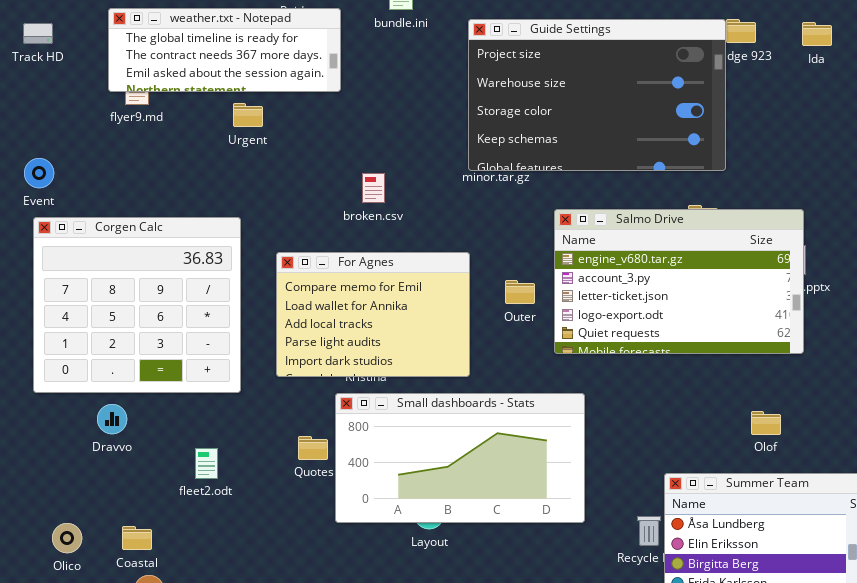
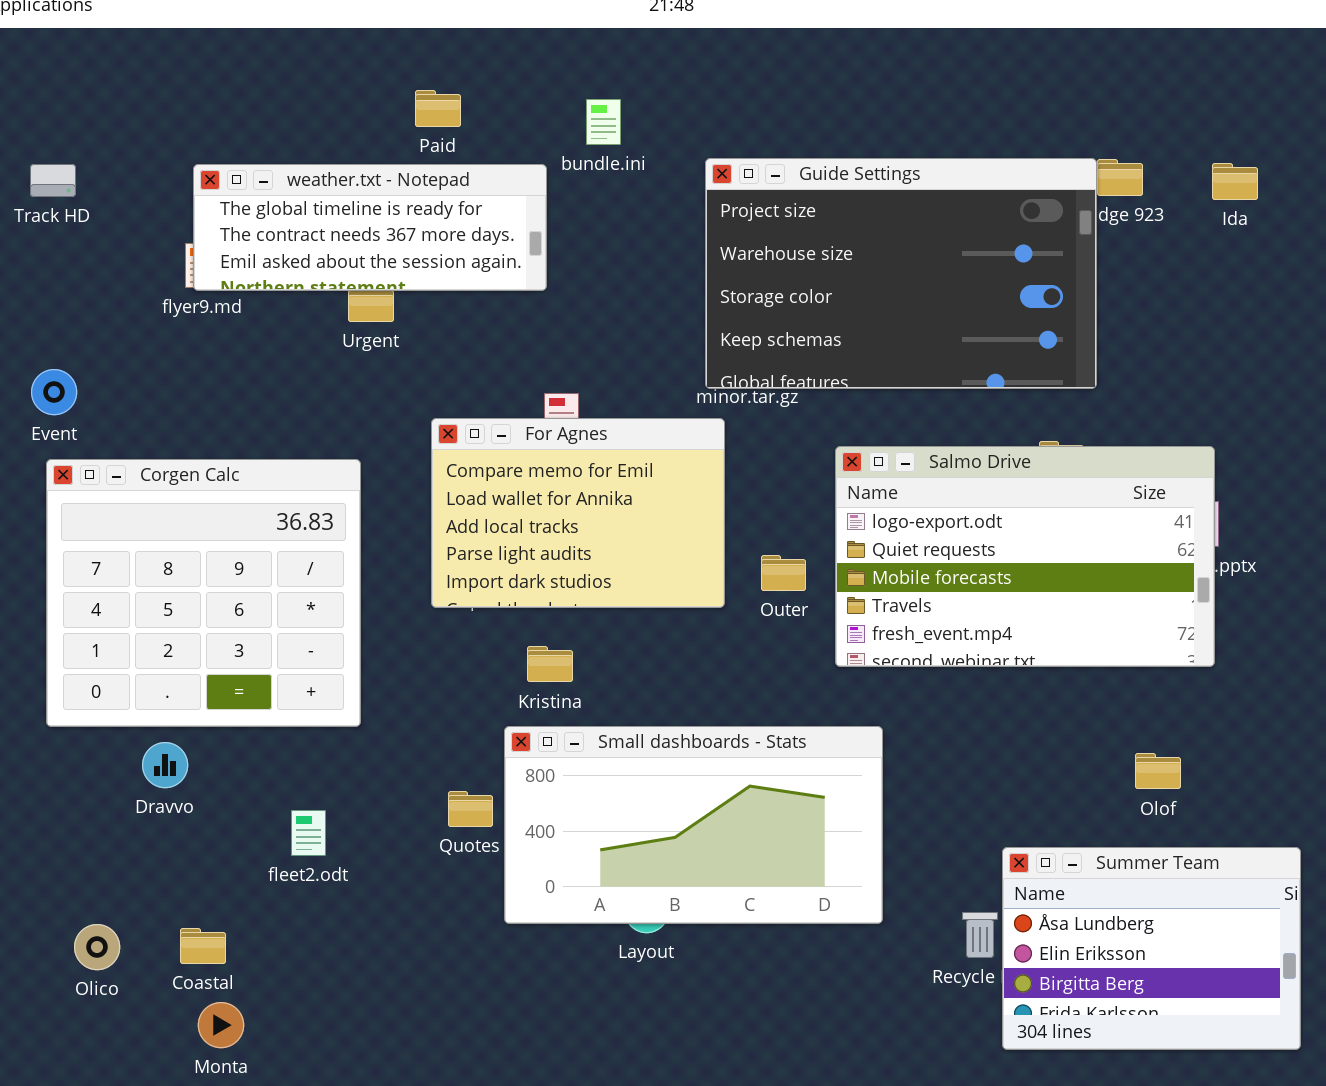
weather.txt - Notepad: [108,8,341,92] -> [193,164,547,291], moved
Salmo Drive: [554,209,804,354] -> [835,446,1215,667], scrolled down 3 rows
For Agnes: [276,252,470,377] -> [431,418,725,608], moved

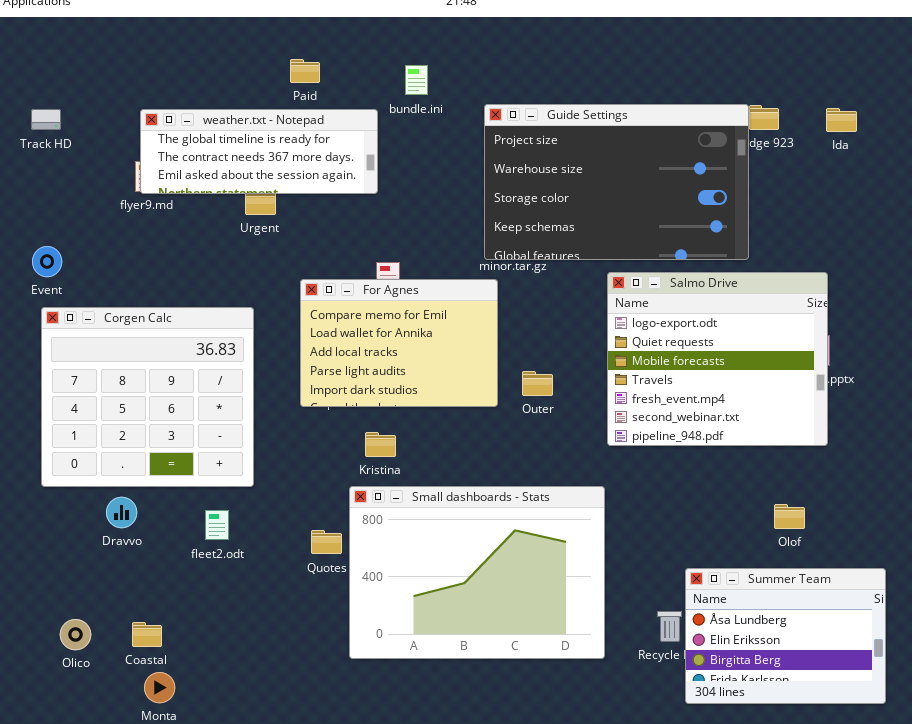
Salmo Drive: [835,446,1215,667] -> [607,272,828,446], resized
Small dashboards - Stats: [504,726,883,924] -> [349,486,605,659], resized
fleet2.odt: [291,810,326,856] -> [205,510,229,540], moved

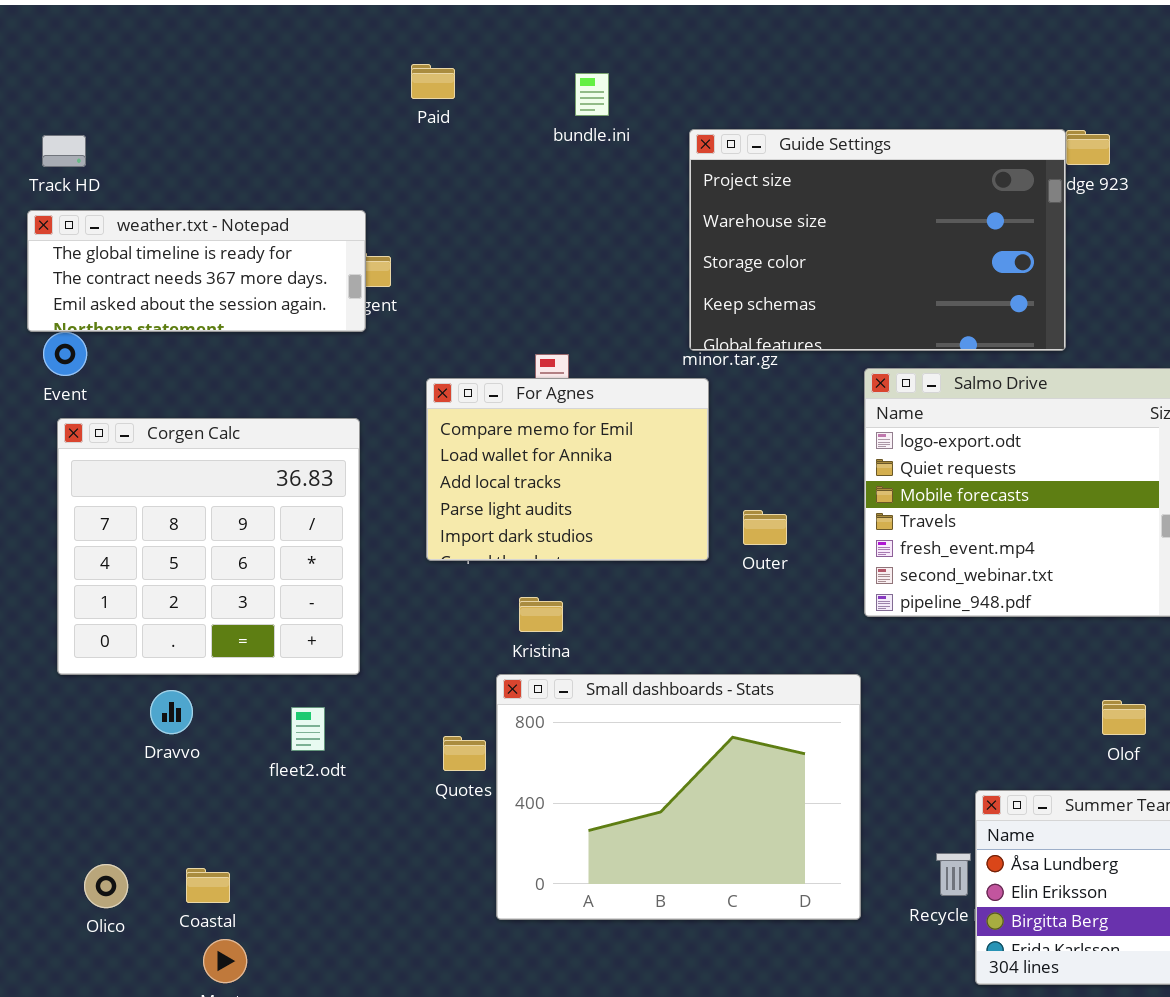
weather.txt - Notepad: [140,109,378,194] -> [27,210,366,332], moved

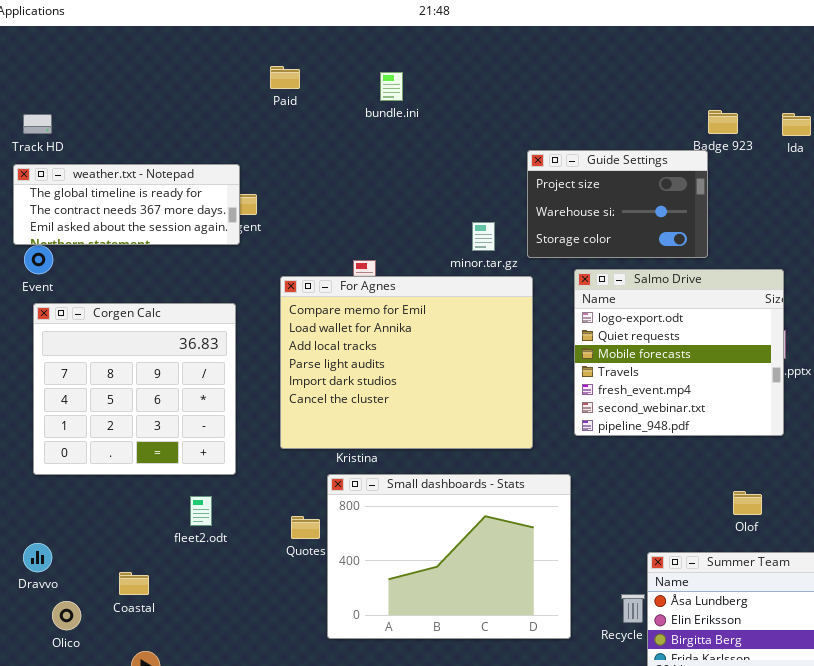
Guide Settings: [689,129,1066,351] -> [527,150,708,258], resized
For Agnes: [426,378,709,561] -> [280,276,533,449], resized
Dravvo: [150,690,193,734] -> [23,543,52,572], moved
Coastal: [186,868,230,903] -> [119,572,149,595], moved

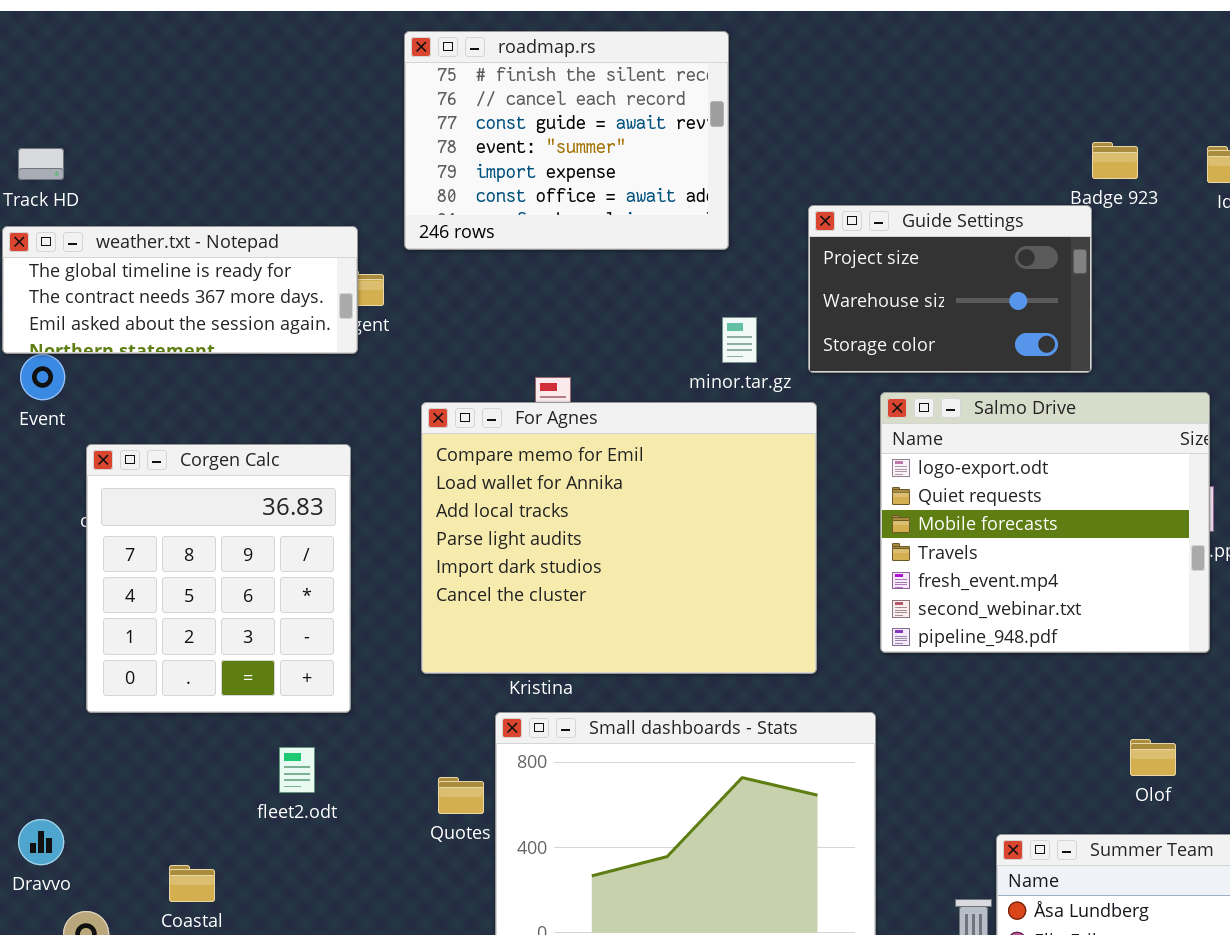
roadmap.rs: none -> [404,31,729,250], opened
Corgen Calc: [33,303,236,475] -> [86,444,351,713], resized

